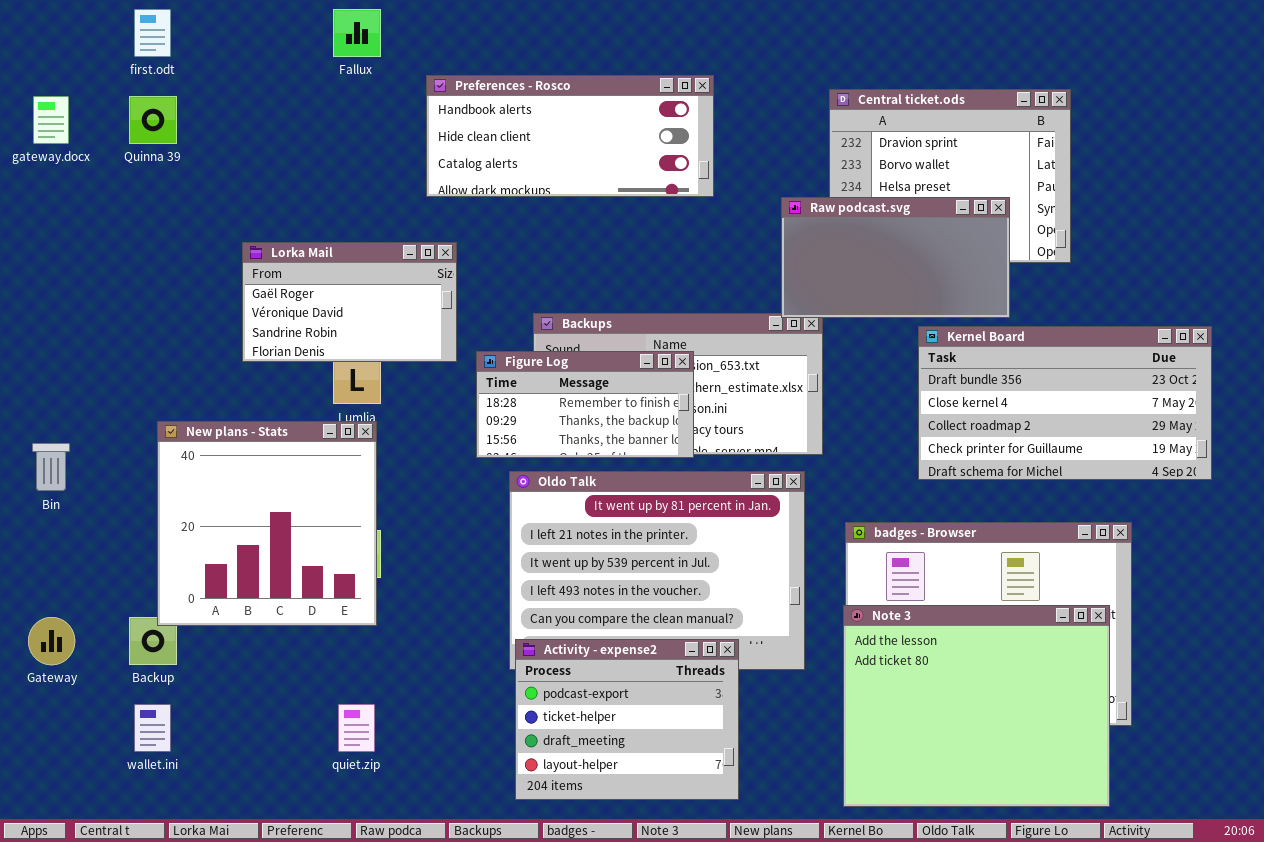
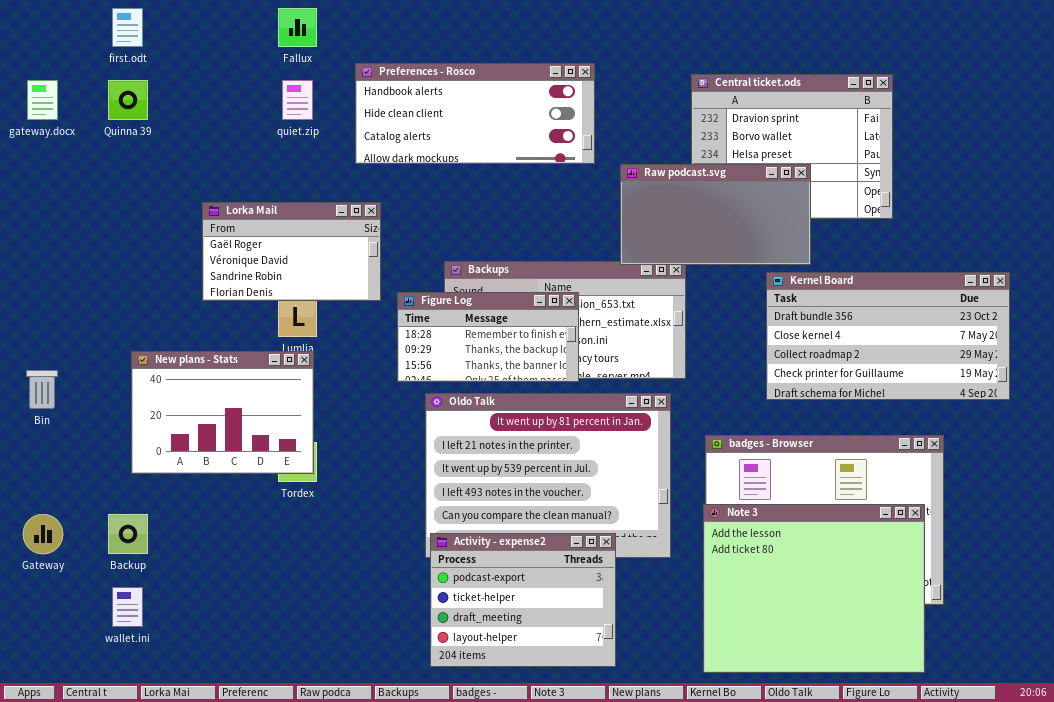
Raw podcast.svg: [781,197,1010,318] -> [620,164,811,265], moved
New plans - Stats: [157,421,377,626] -> [131,351,314,474], resized
quiet.zip: [338,704,375,752] -> [282,80,313,120], moved

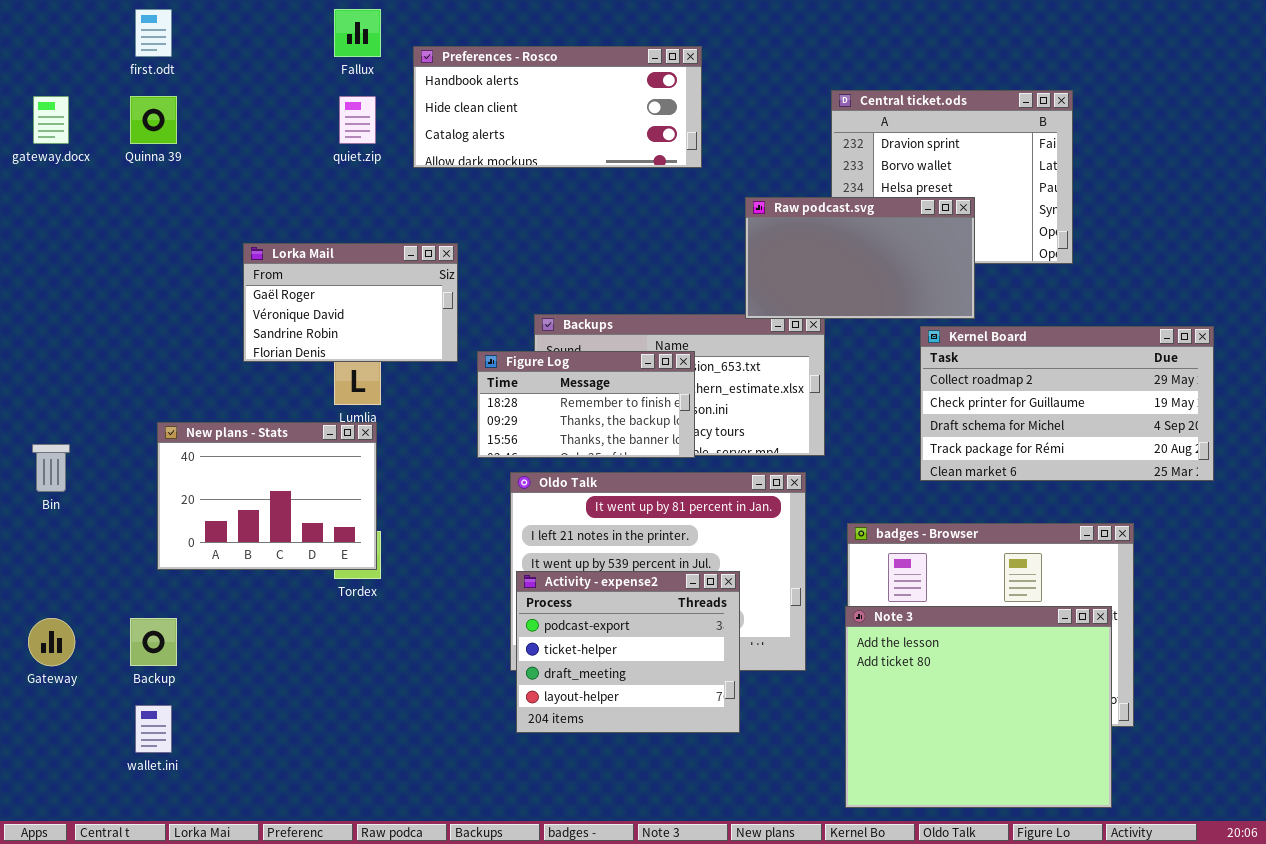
Preferences - Rosco: [355,63,595,164] -> [413,46,702,168], moved
Kernel Board: [766,272,1010,400] -> [920,326,1214,481], scrolled down 2 rows
Activity - expense2: [430,533,616,667] -> [516,571,740,733], moved

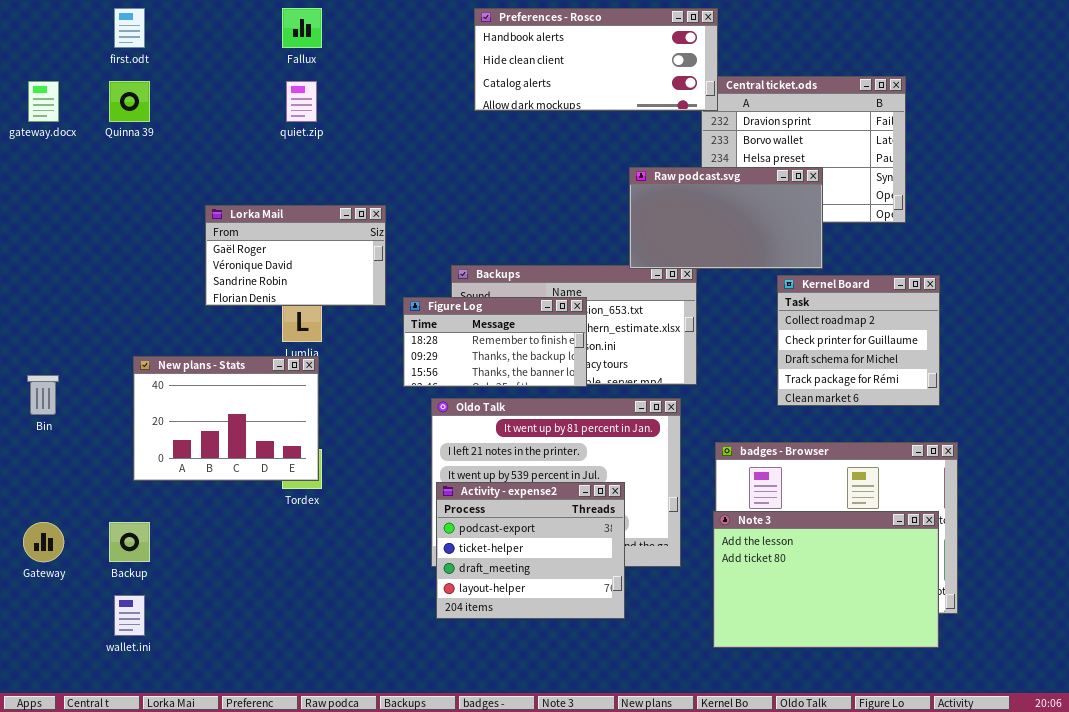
Preferences - Rosco: [413,46,702,168] -> [474,8,718,111], moved
Kernel Board: [920,326,1214,481] -> [777,275,940,406], resized
Note 3: [845,606,1112,808] -> [713,511,939,648], resized

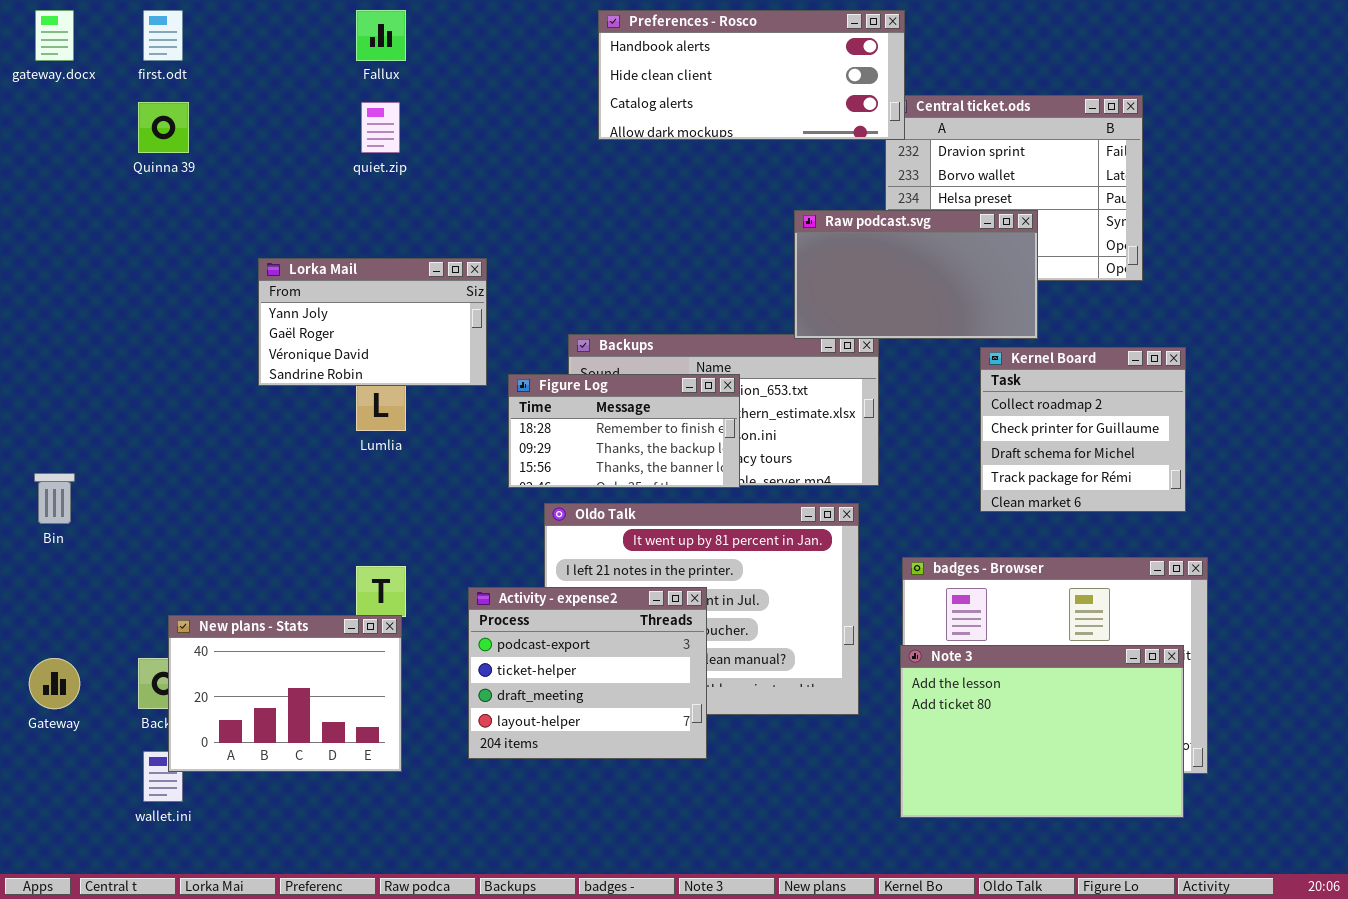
gateway.docx: [28,81,59,122] -> [35,10,74,61], moved
Lorka Mail: [205,205,386,306] -> [258,258,487,386], scrolled up 1 row
New plans - Stats: [133,356,319,481] -> [168,615,402,772], moved
Activity - expense2: [436,482,625,619] -> [468,587,707,759], moved

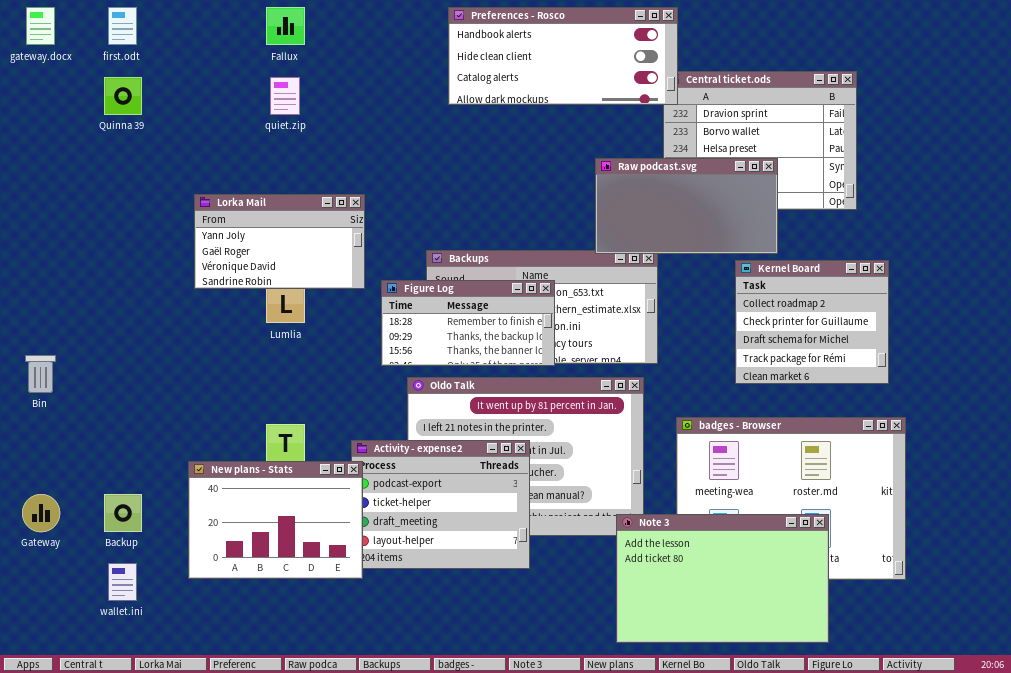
New plans - Stats: [168,615,402,772] -> [188,461,363,579], moved
Note 3: [900,645,1184,818] -> [616,514,829,643], moved

